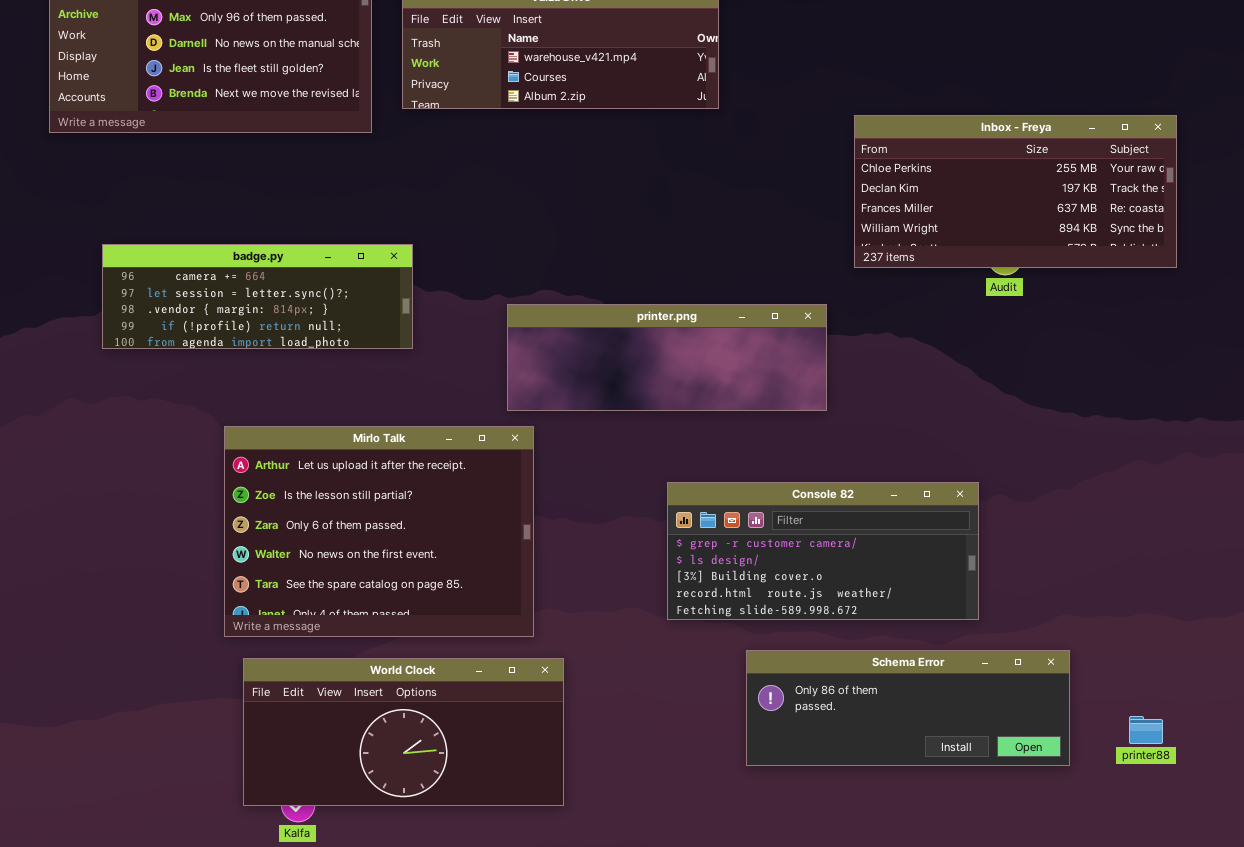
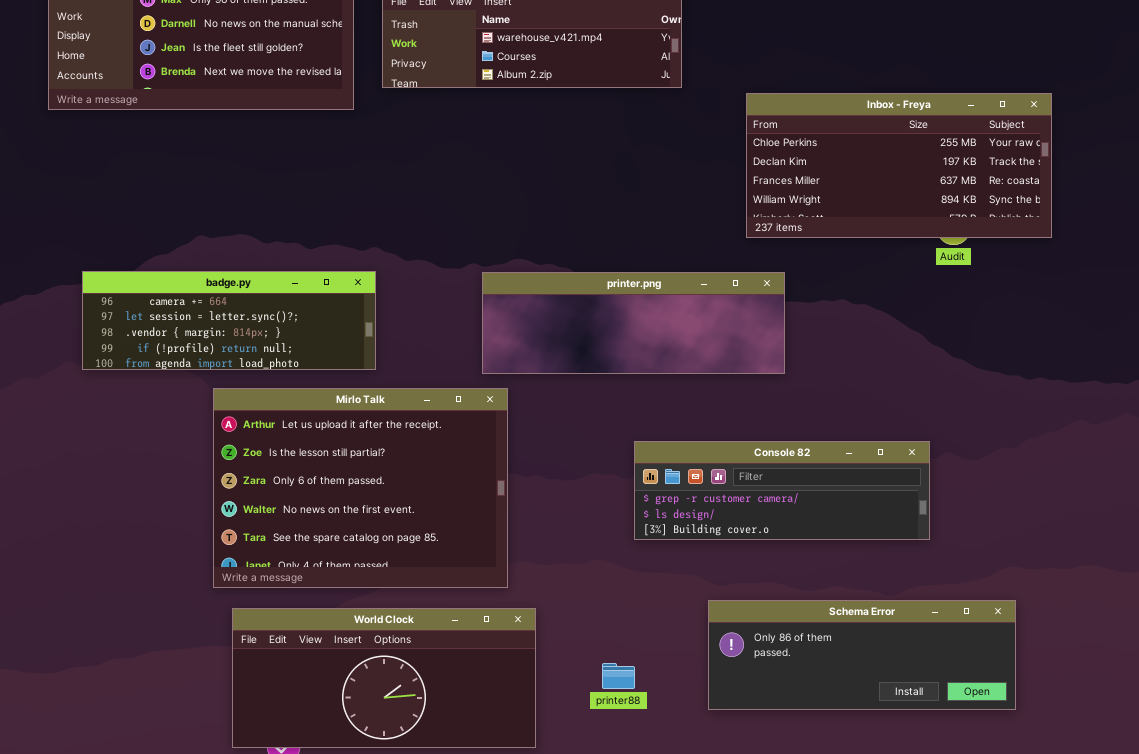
Inbox - Freya: [854,115,1177,268] -> [746,93,1052,238], moved
badge.py: [102,244,413,349] -> [82,271,376,370], moved
Console 82: [667,482,979,620] -> [634,441,930,540], resized
printer88: [1129,716,1163,744] -> [602,663,635,689], moved

